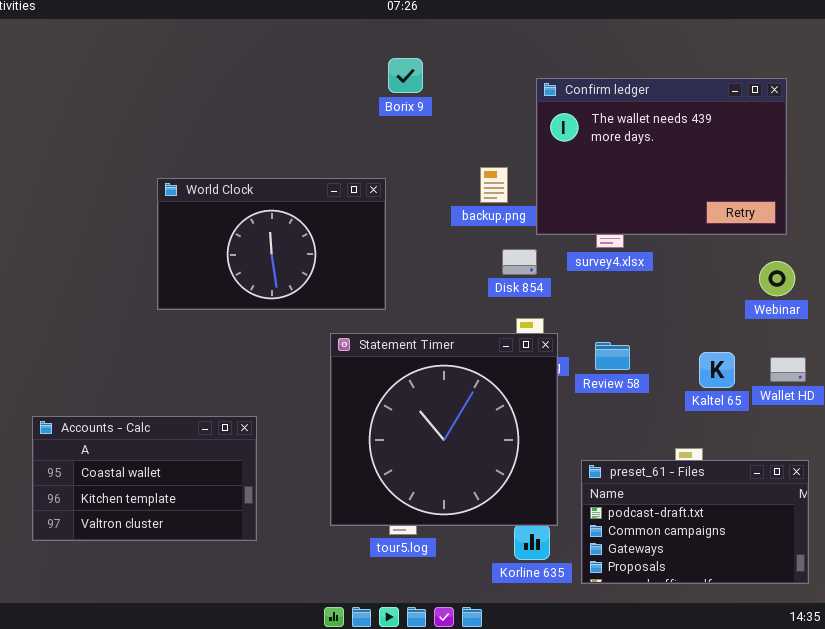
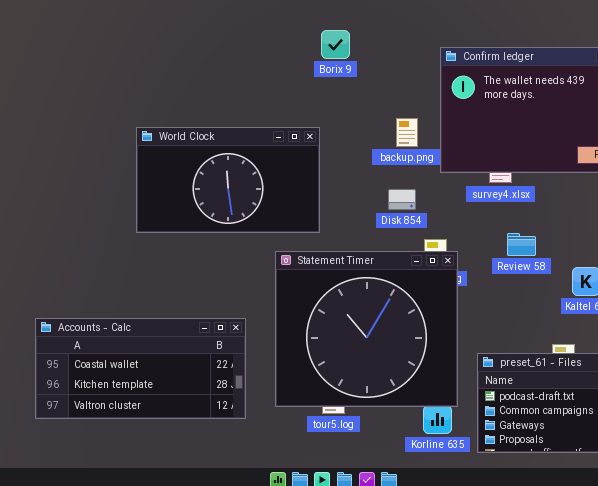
Disk 854: [502,249,537,275] -> [388,189,416,210], moved
Review 58: [595,342,630,370] -> [507,233,536,256], moved
Accounts - Calc: [32,416,257,541] -> [35,318,246,419], resized

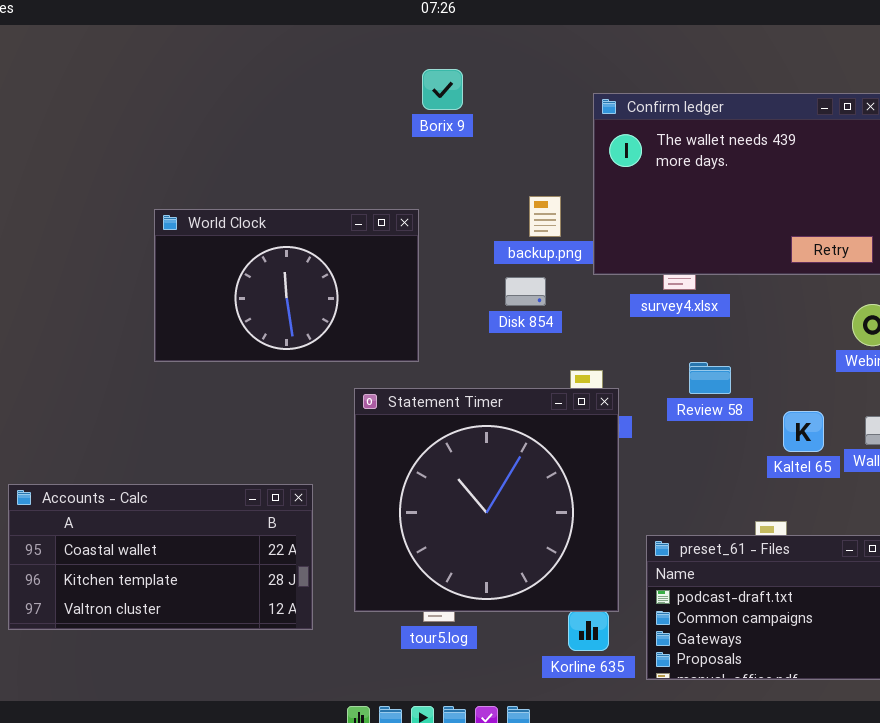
Disk 854: [388,189,416,210] -> [505,277,546,306], moved

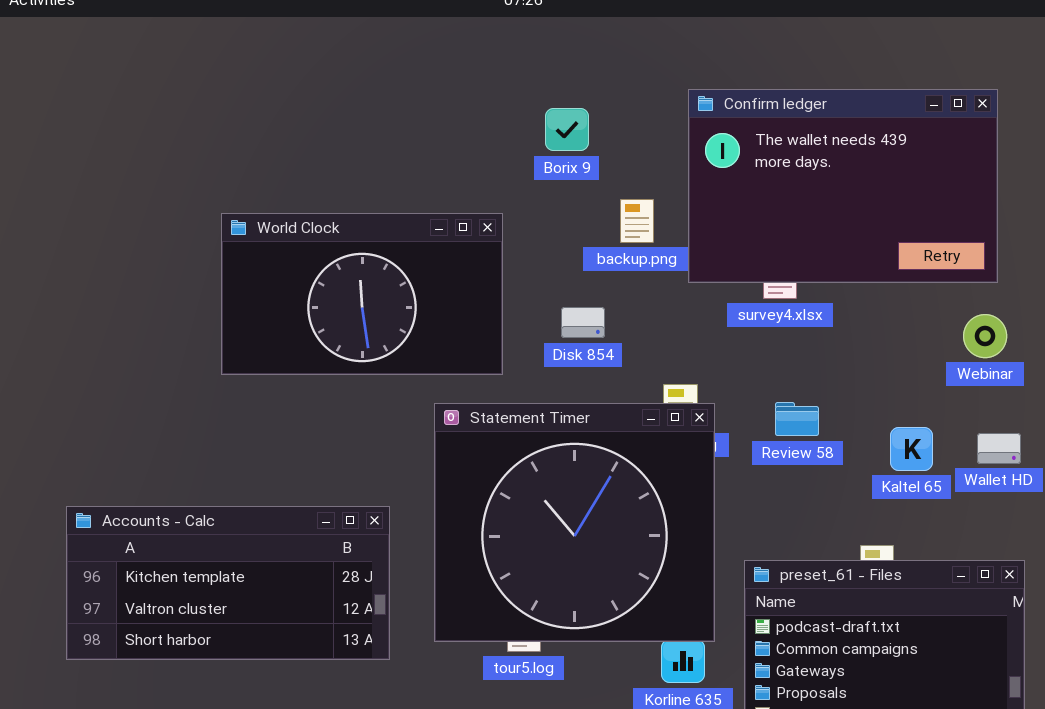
Borix 9: [422,69,463,110] -> [545,108,589,151], moved
Disk 854: [505,277,546,306] -> [561,307,605,338], moved
Review 58: [689,362,731,394] -> [775,402,819,436], moved
Accounts - Calc: [8,484,313,630] -> [66,506,390,660], scrolled down 1 row

